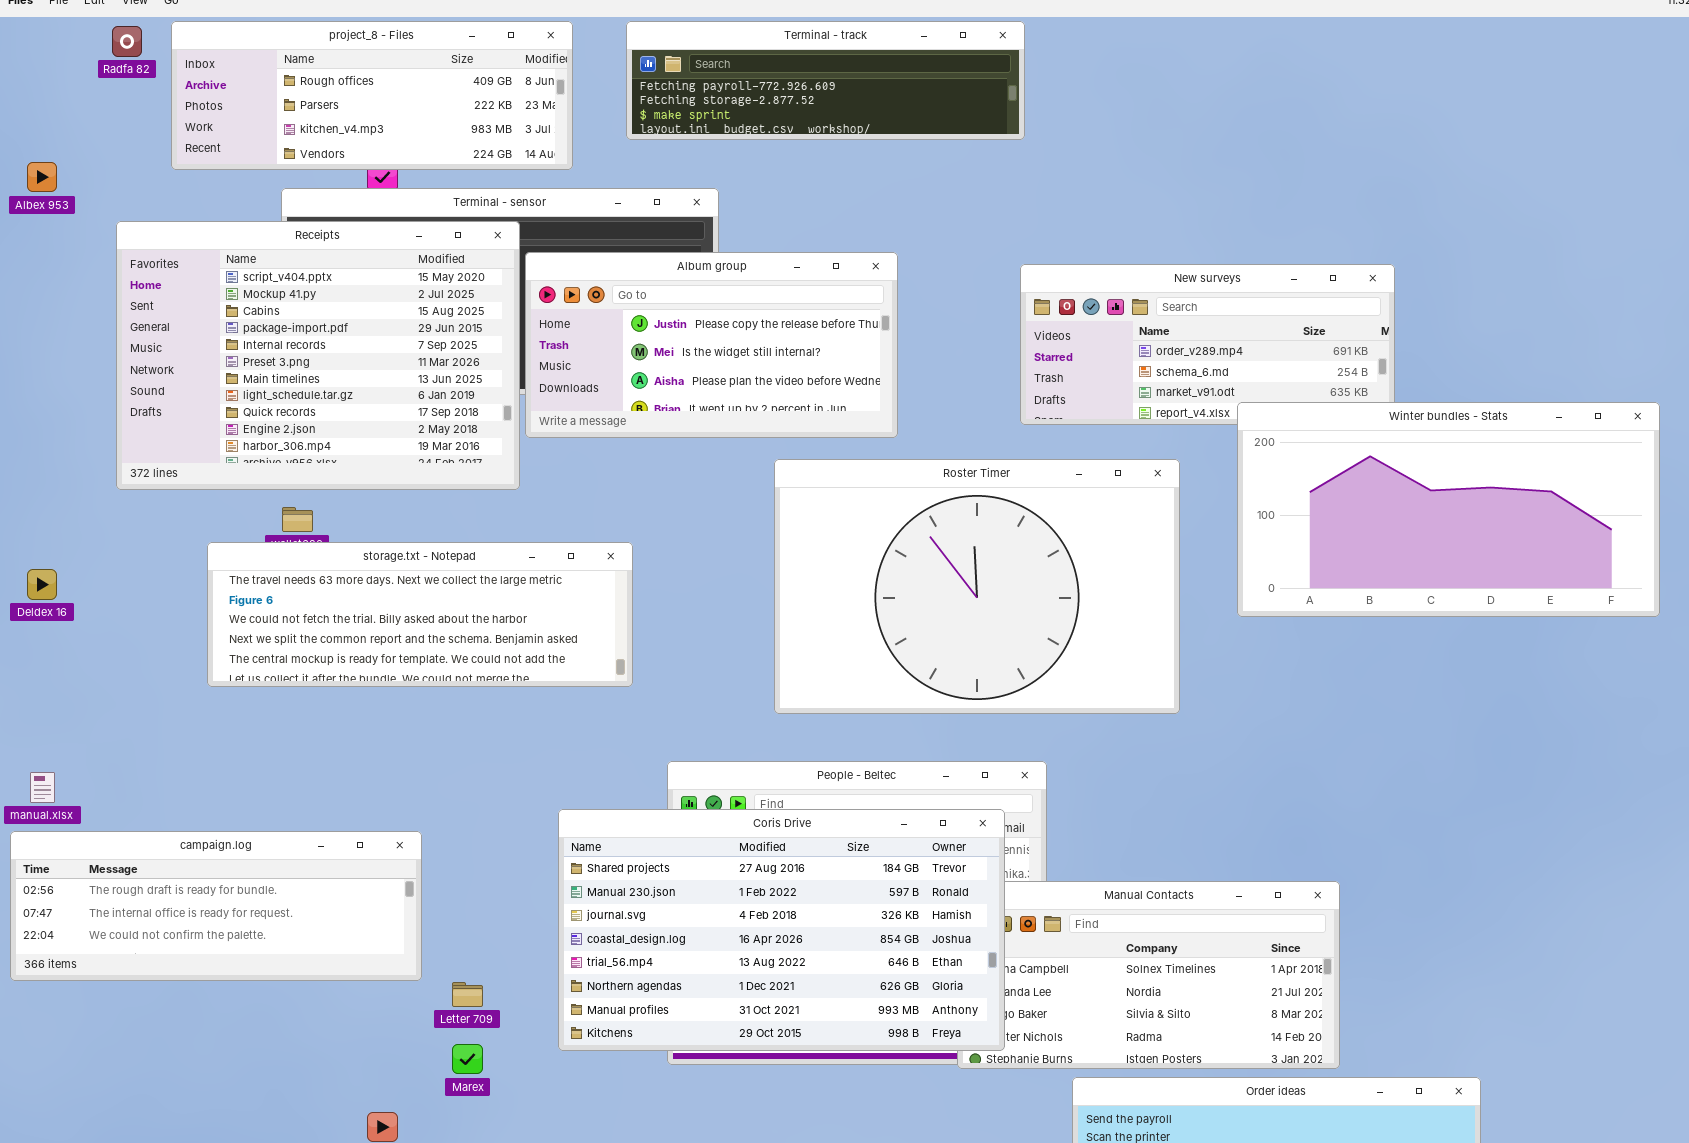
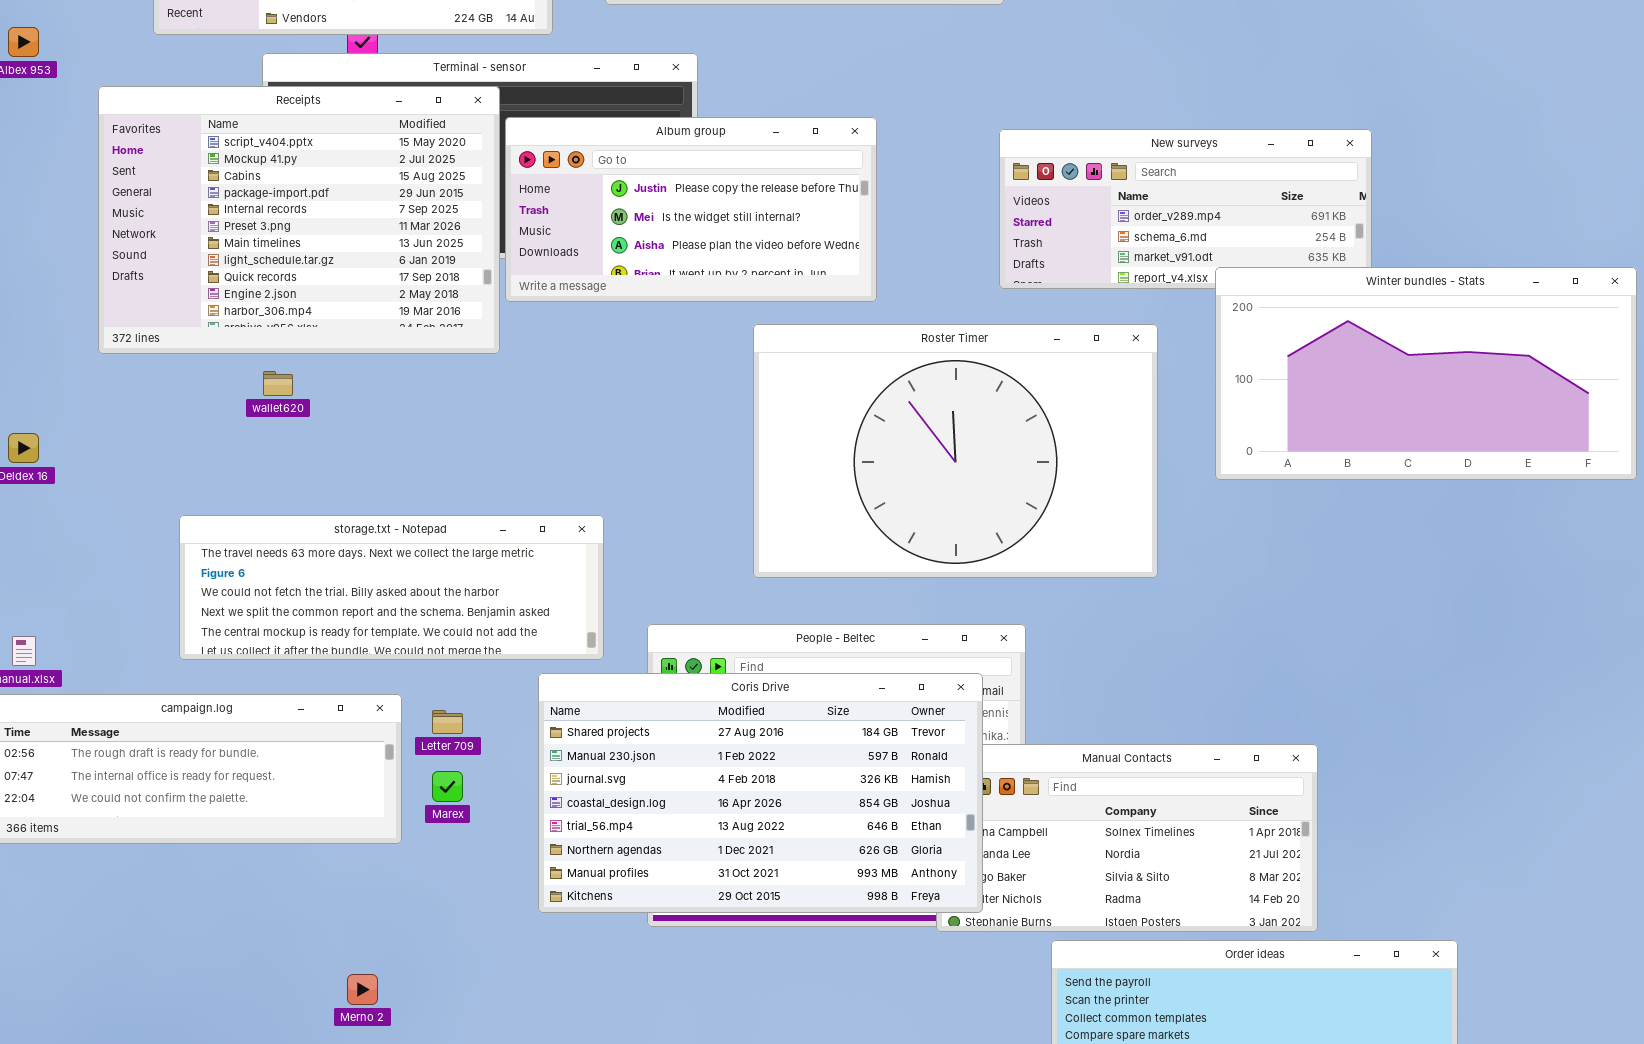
storage.txt - Notepad: [207,542,633,687] -> [179,515,604,660], moved
Letter 709: [452,982,483,1007] -> [432,710,463,734], moved
Marex: [452,1044,483,1074] -> [432,771,463,802], moved

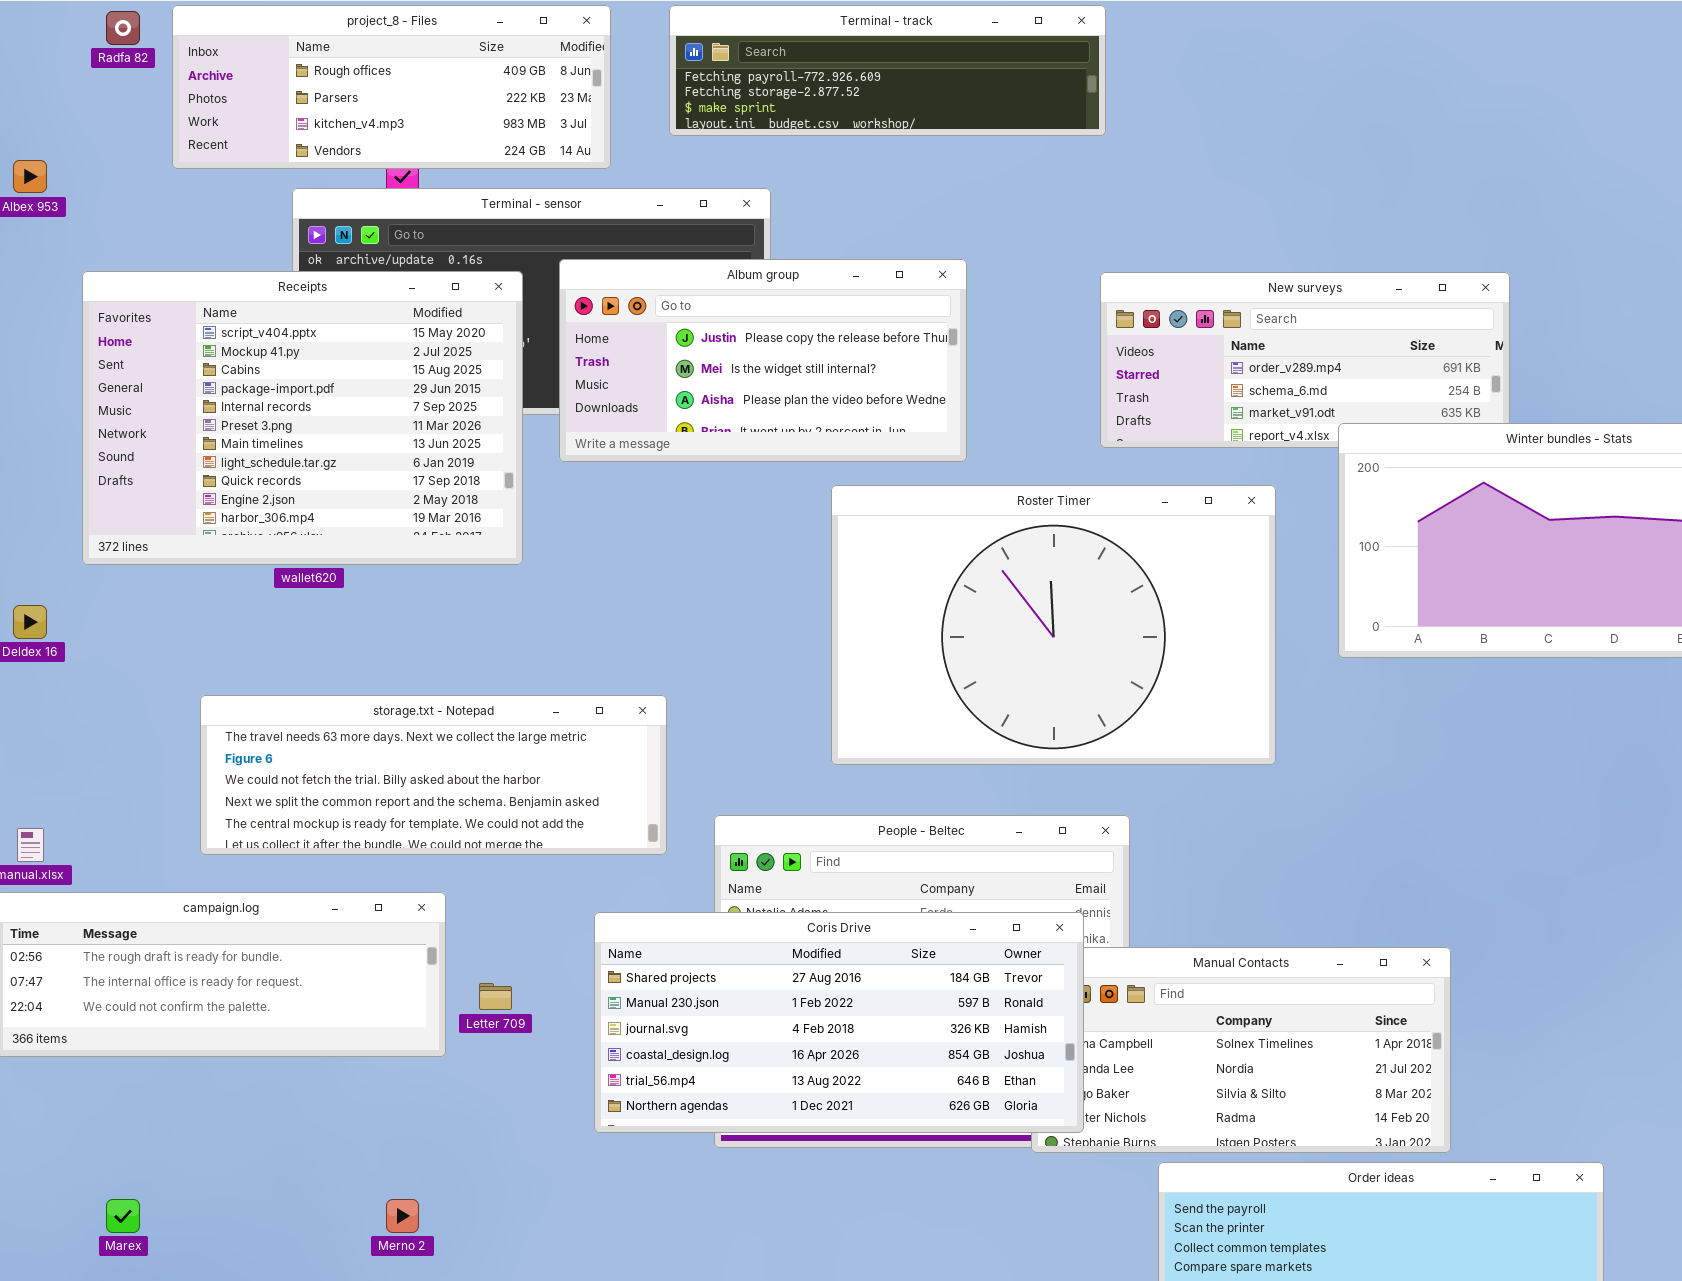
Receipts: [98,86,500,354] -> [82,271,523,565], moved
Coris Drive: [538,673,983,913] -> [594,912,1084,1133], resized
Letter 709: [432,710,463,734] -> [479,983,512,1010], moved
Marex: [432,771,463,802] -> [106,1199,140,1233], moved

